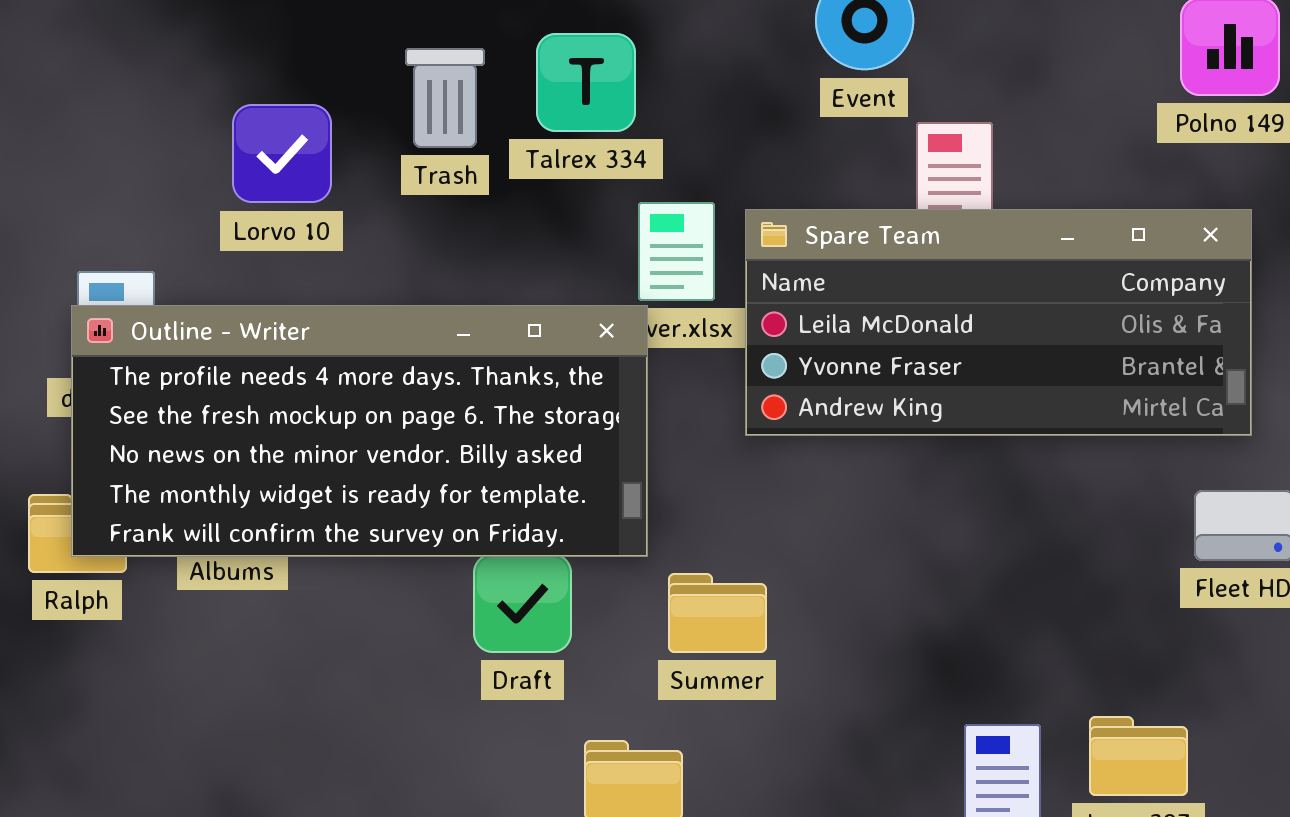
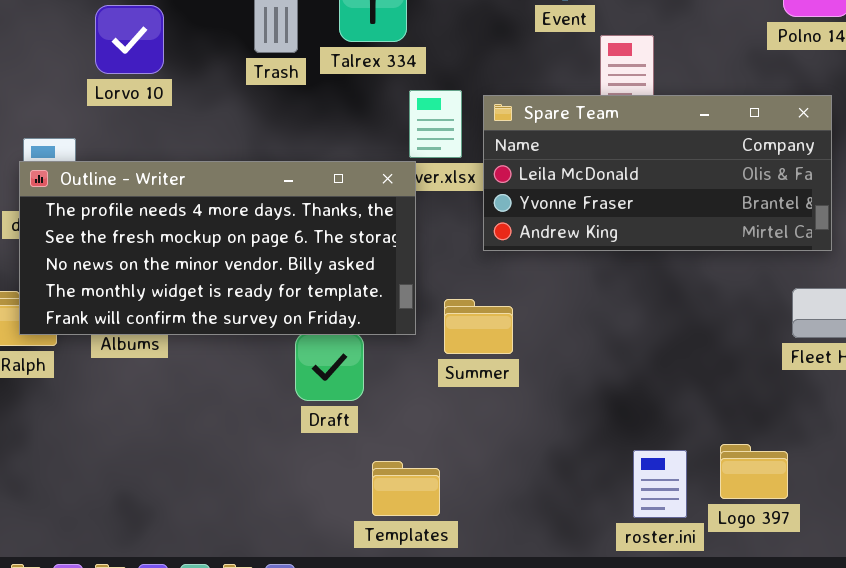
Lorvo 10: [232,104,332,203] -> [95,5,164,74], moved
Summer: [668,573,767,653] -> [444,299,513,354], moved

